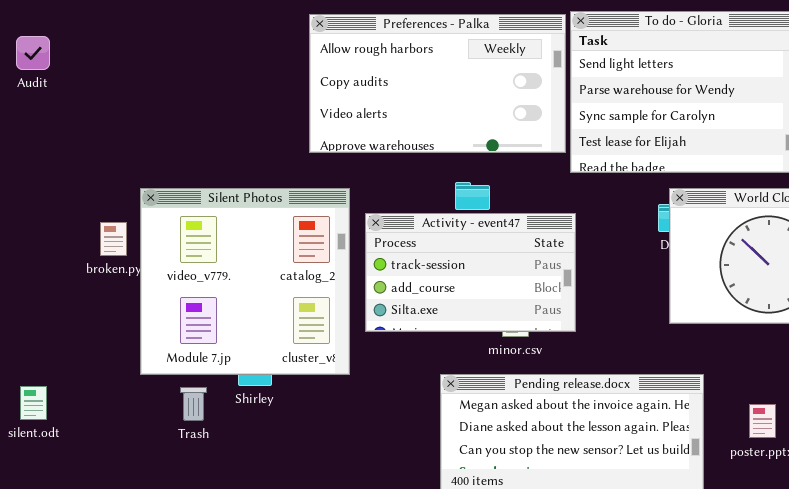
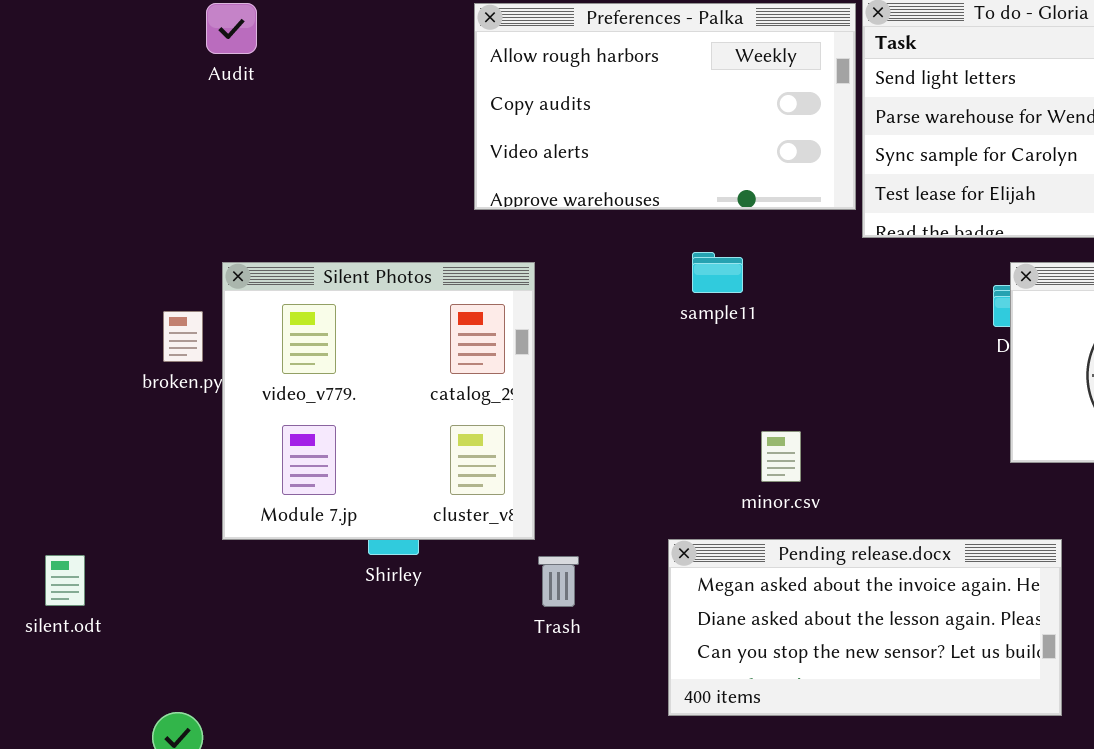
Audit: [16,36,50,70] -> [206,3,257,54], moved
Activity - event47: [365,213,576,332] -> none, closed
Trash: [180,387,207,421] -> [538,556,579,607], moved

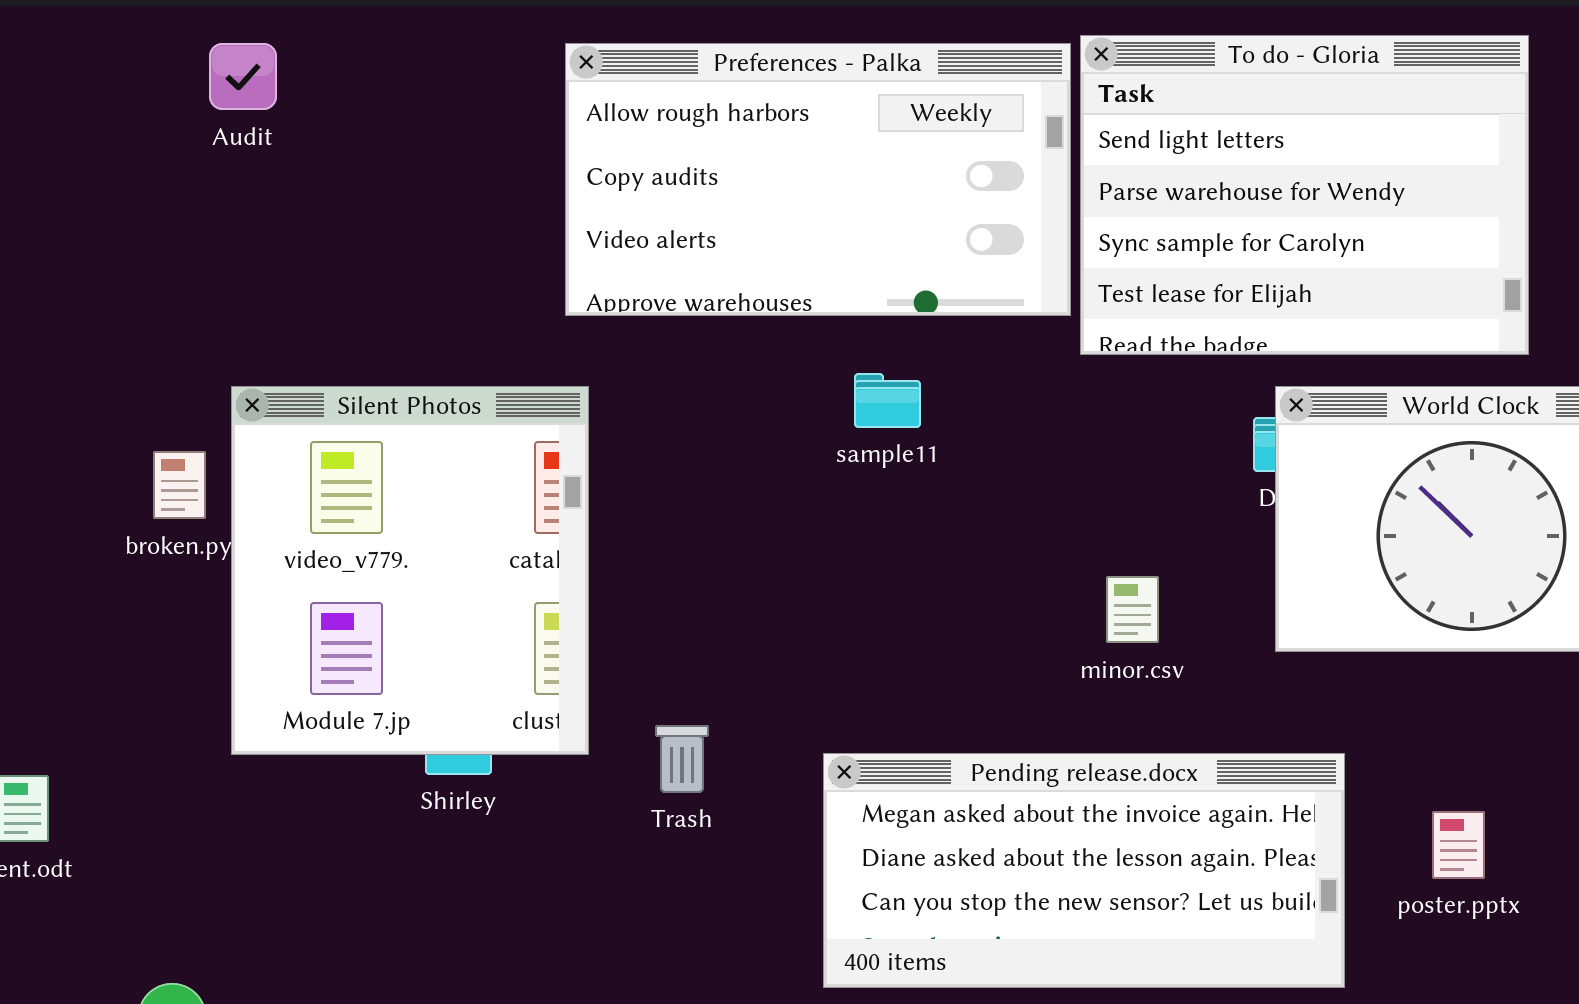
Silent Photos: [222,262,535,540] -> [231,386,589,755], resized
minor.csv: [761,431,801,482] -> [1106,576,1159,643], moved
Trash: [538,556,579,607] -> [655,725,709,793], moved

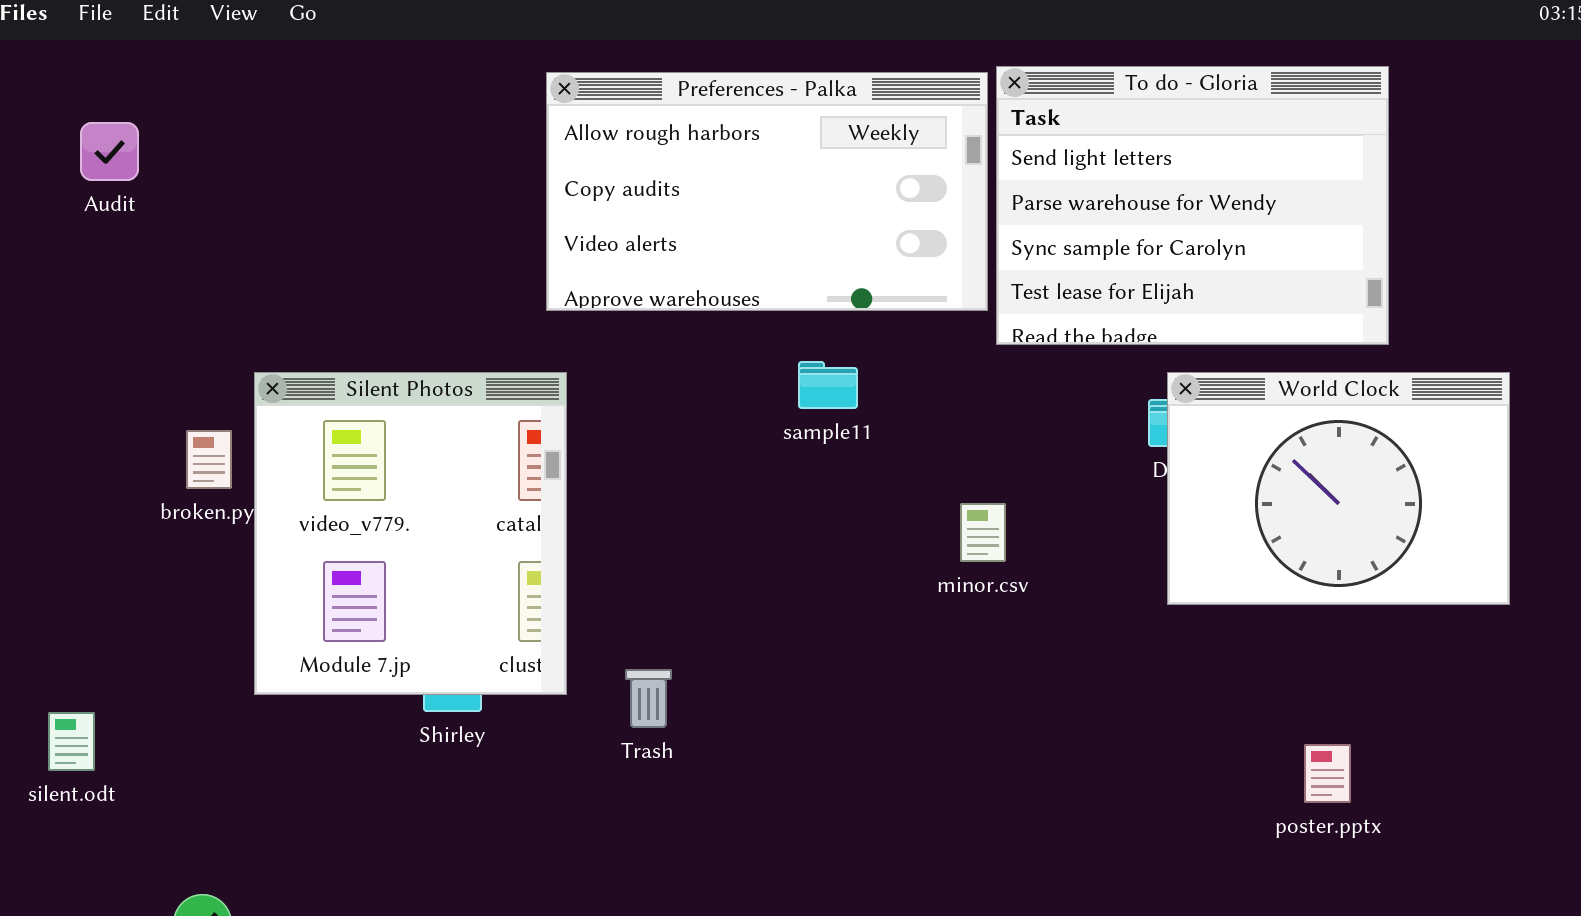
Audit: [209,43,277,110] -> [80,122,139,181], moved
minor.csv: [1106,576,1159,643] -> [960,503,1006,562], moved
Pending release.docx: [823,753,1345,988] -> none, closed

